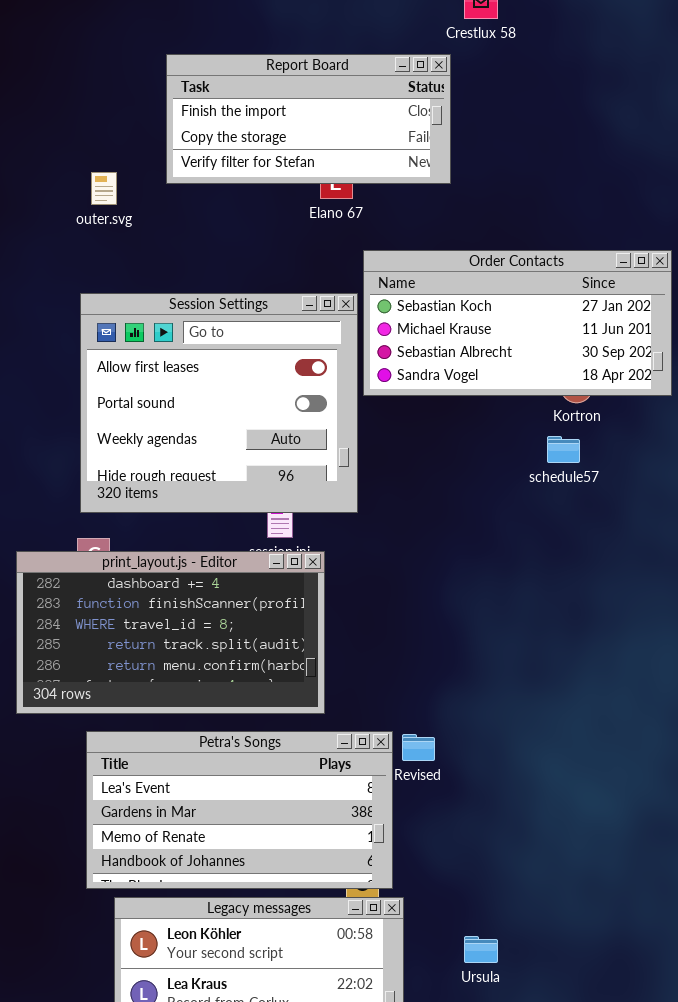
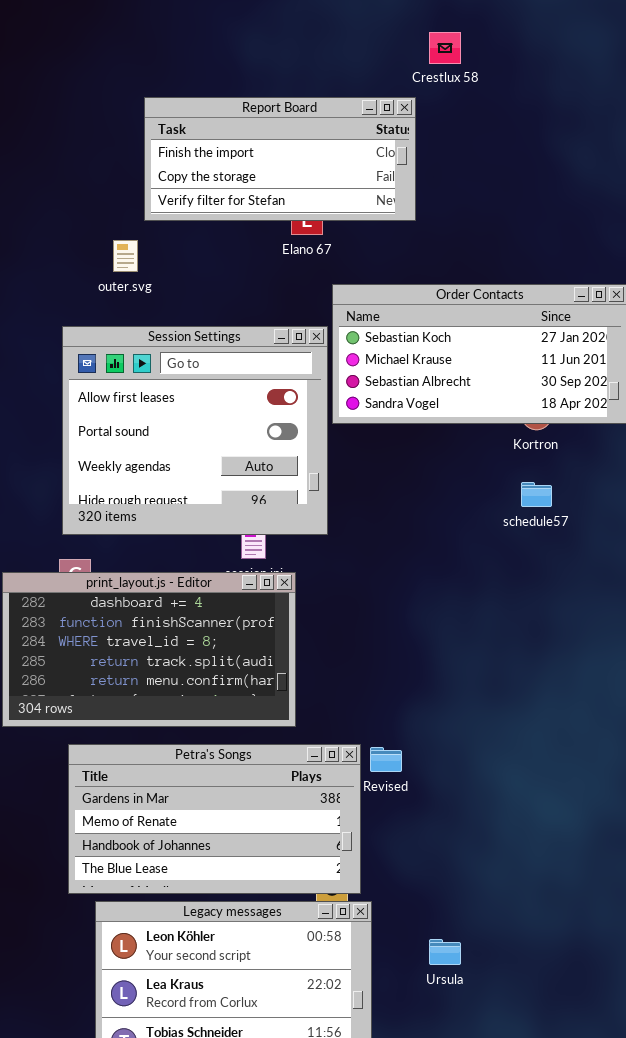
outer.svg: [91,172,117,205] -> [113,240,138,272], moved
schedule57: [547,436,580,463] -> [521,482,552,507], moved
Petra's Songs: [86,731,393,889] -> [68,744,361,894], scrolled down 1 row

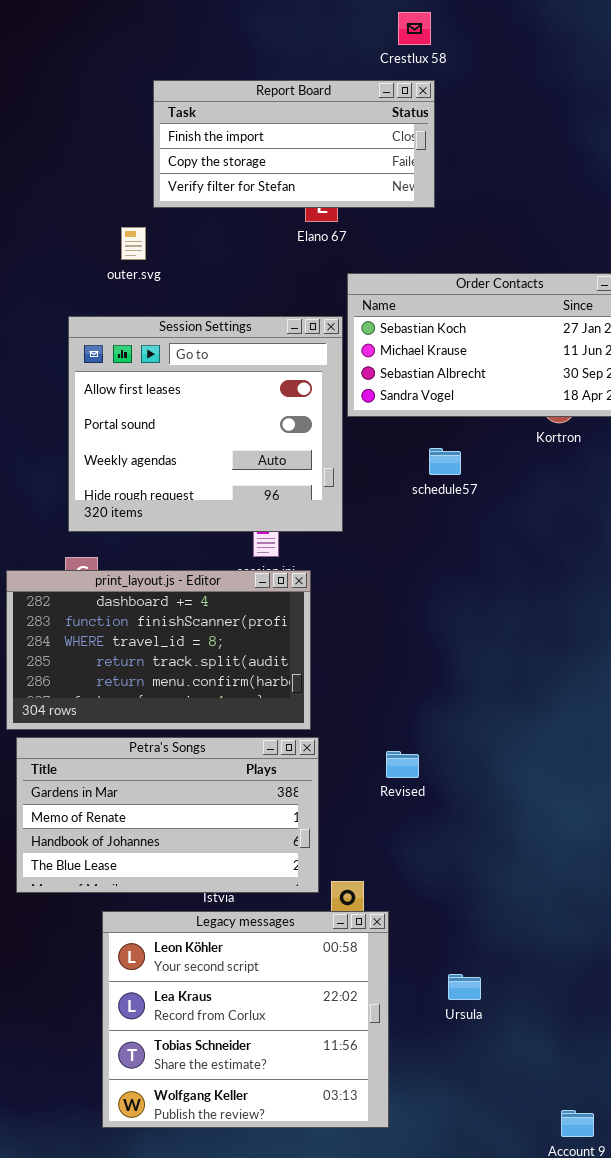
Crestlux 58: [429,32,461,64] -> [398,12,431,45], moved
schedule57: [521,482,552,507] -> [429,448,461,475], moved
Petra's Songs: [68,744,361,894] -> [16,737,319,893], moved
Ursula: [429,939,461,965] -> [448,974,481,1000], moved

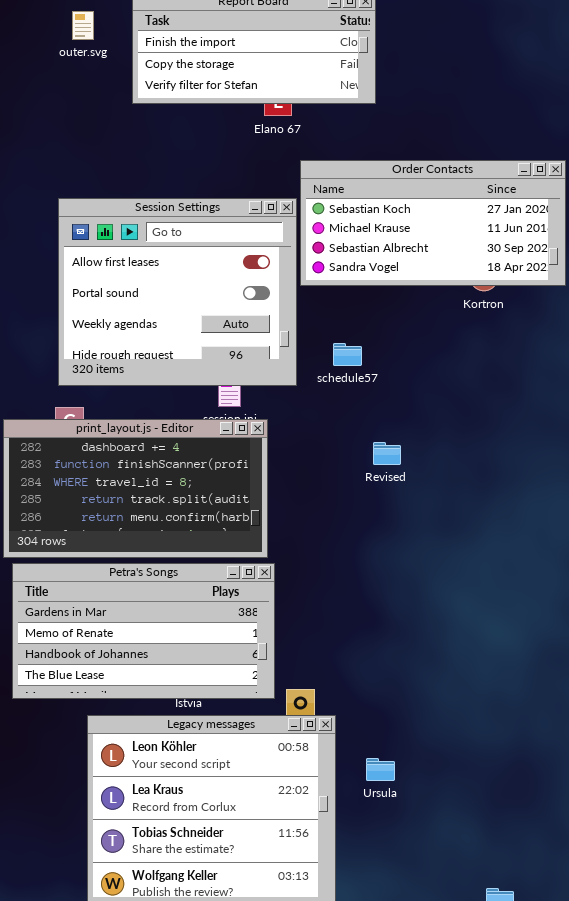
outer.svg: [121,227,146,260] -> [72,11,94,40], moved
schedule57: [429,448,461,475] -> [333,343,362,366], moved
Revised: [386,751,419,778] -> [373,442,401,465], moved
Ursula: [448,974,481,1000] -> [366,758,395,781], moved

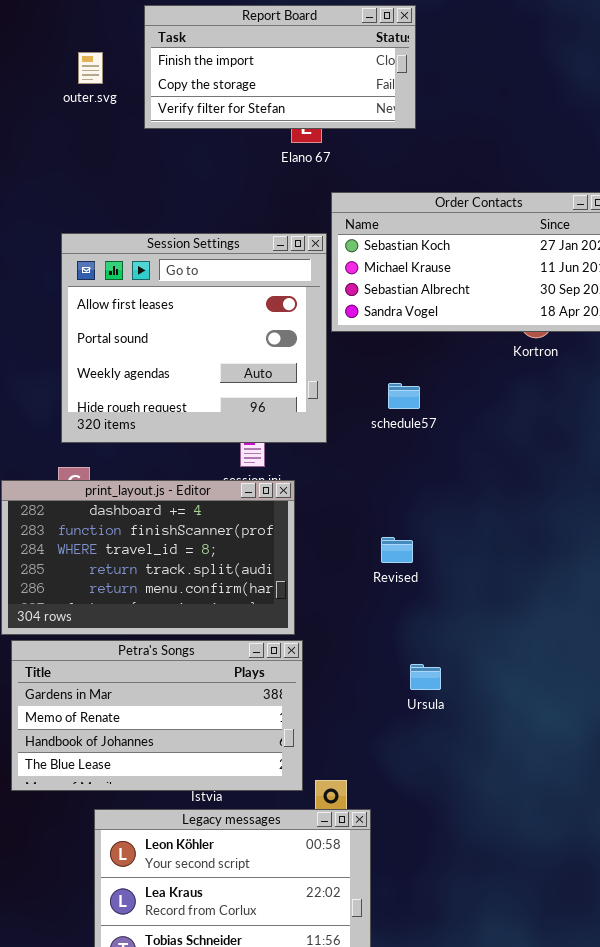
outer.svg: [72,11,94,40] -> [78,52,103,84], moved
schedule57: [333,343,362,366] -> [388,383,420,409], moved
Revised: [373,442,401,465] -> [381,537,413,563], moved
Ursula: [366,758,395,781] -> [410,664,441,690], moved

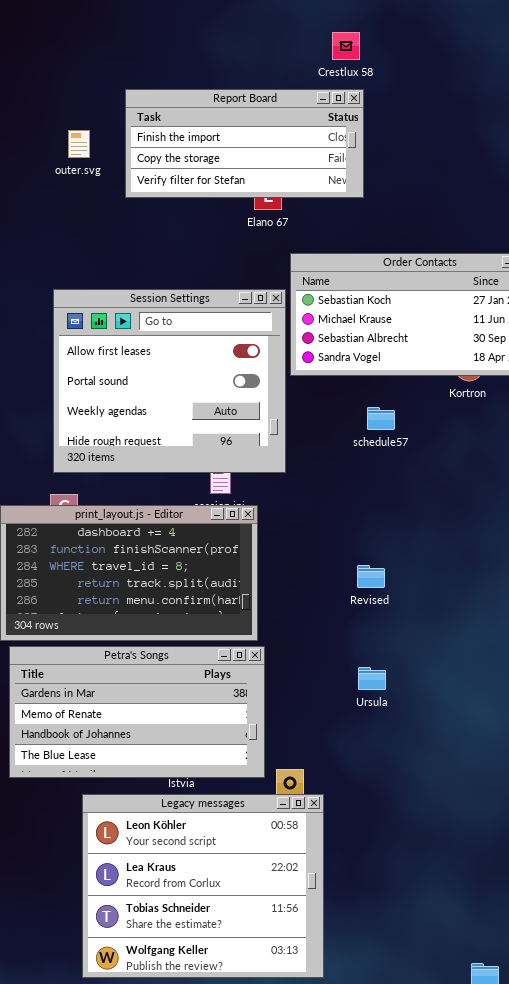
schedule57: [388,383,420,409] -> [367,407,395,430], moved
Revised: [381,537,413,563] -> [357,565,385,588], moved

